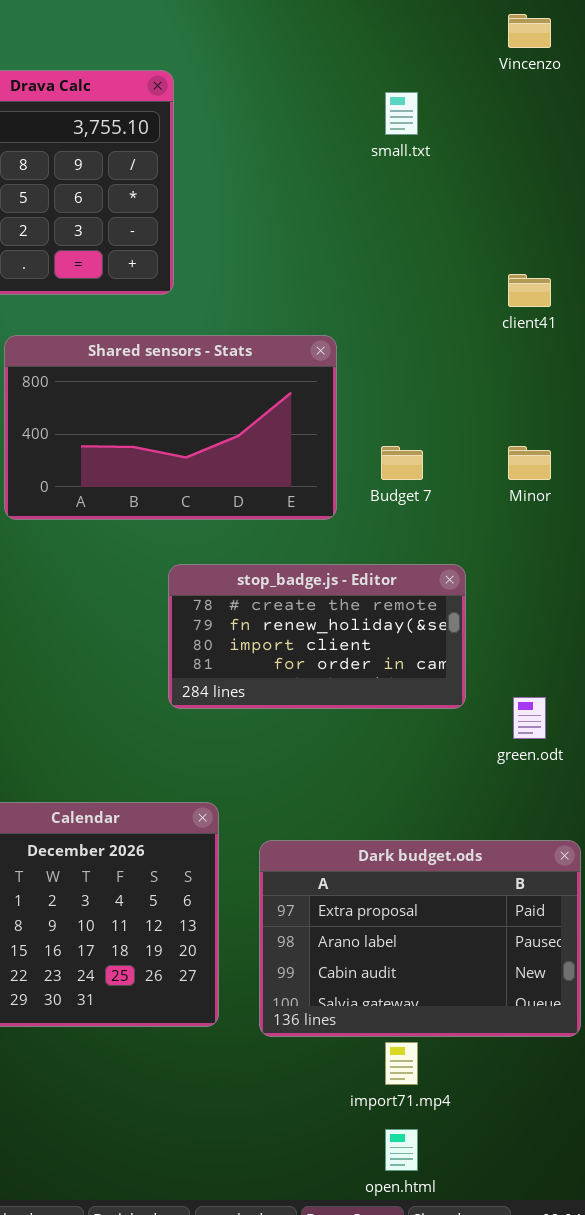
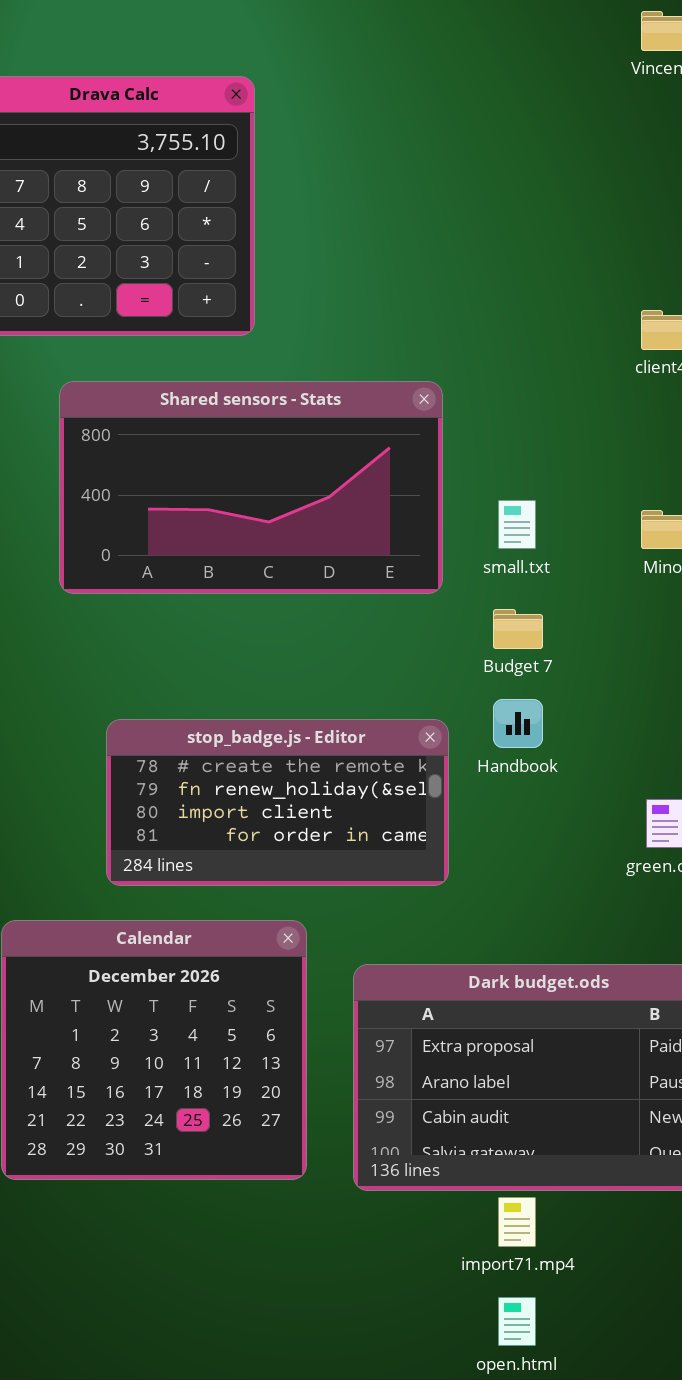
small.txt: [385,92,418,135] -> [498,500,536,549], moved
Budget 7: [381,446,423,480] -> [493,609,543,649], moved
stop_badge.js - Editor: [168,564,466,709] -> [106,719,449,886], moved

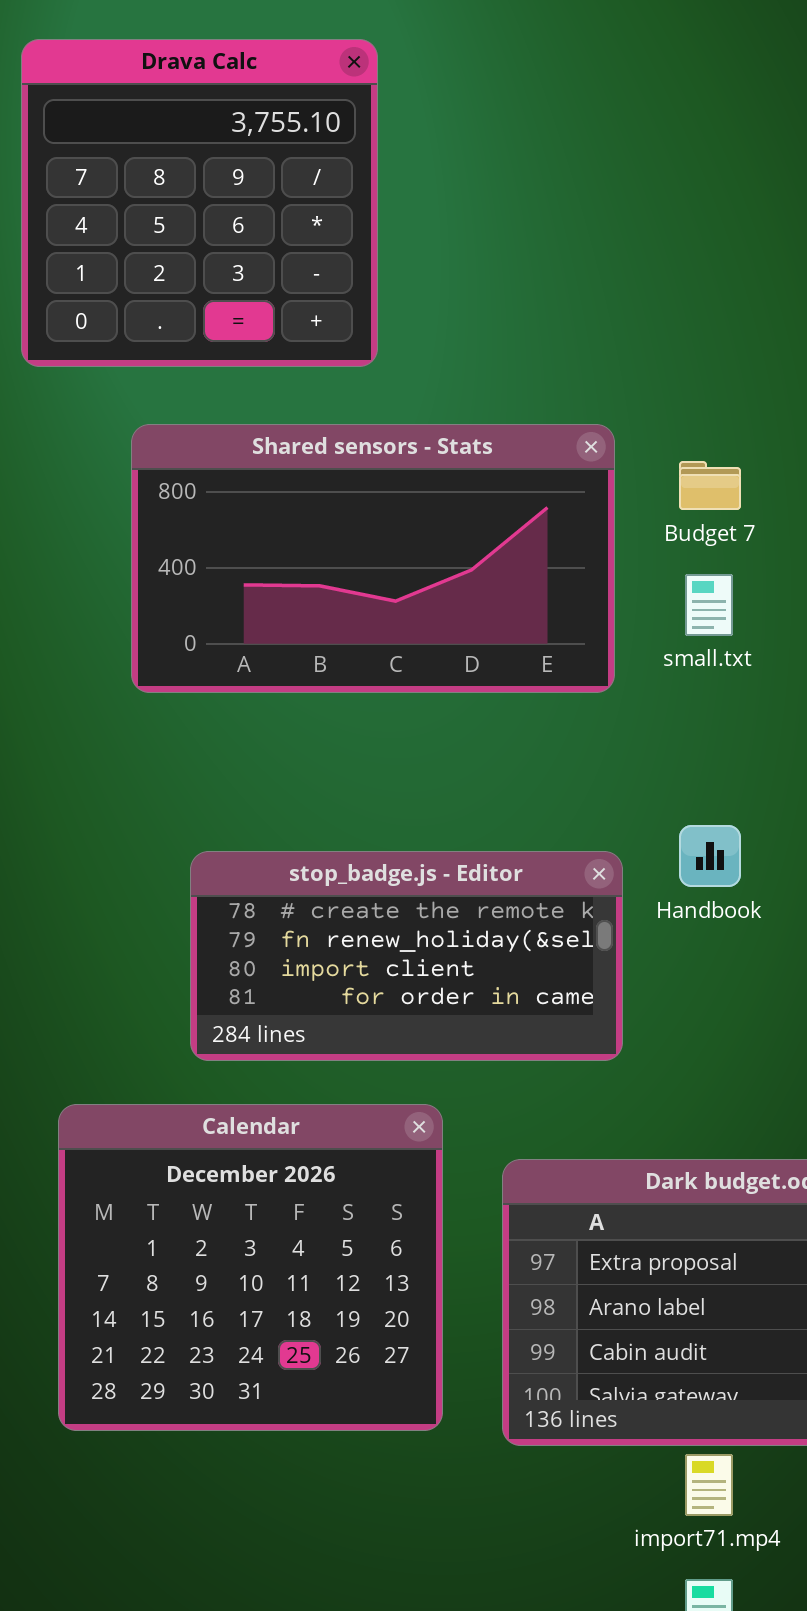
Budget 7: [493,609,543,649] -> [679,461,741,510], moved

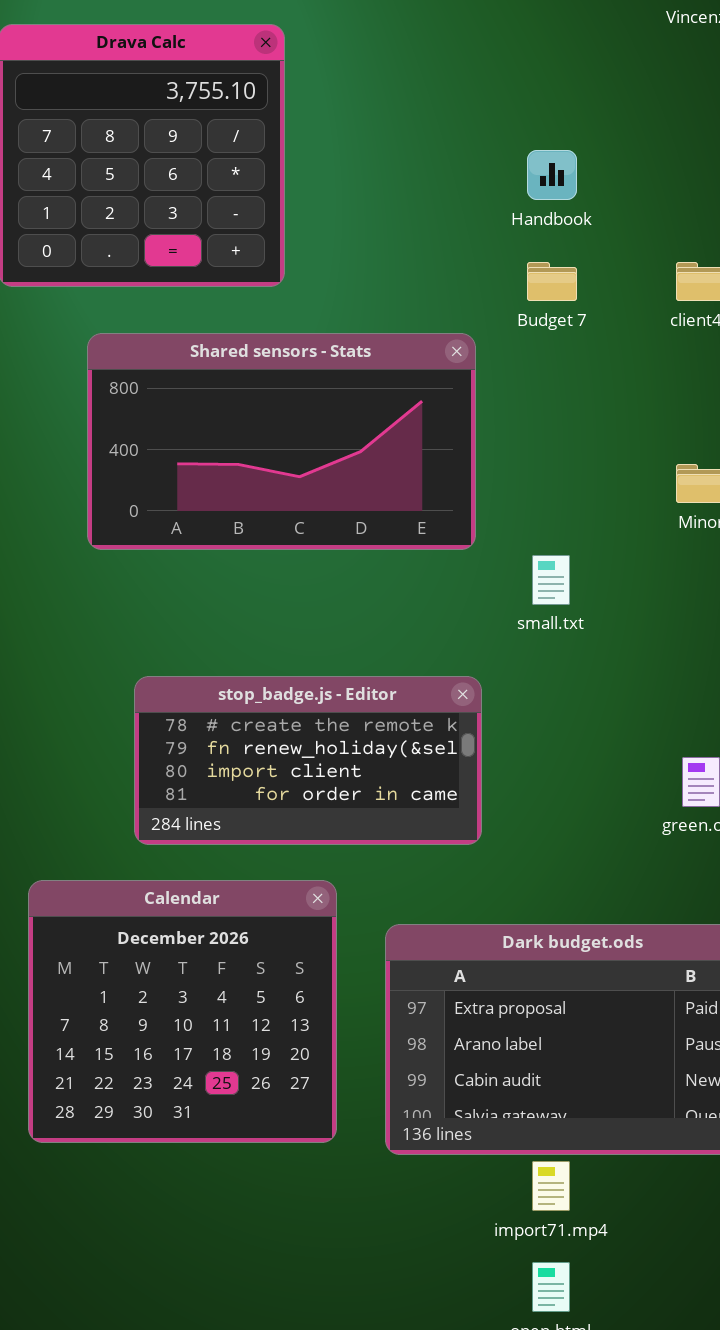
Budget 7: [679,461,741,510] -> [527,262,577,301], moved
small.txt: [685,574,733,636] -> [532,555,570,605], moved
Handbook: [679,825,741,887] -> [527,150,577,200], moved

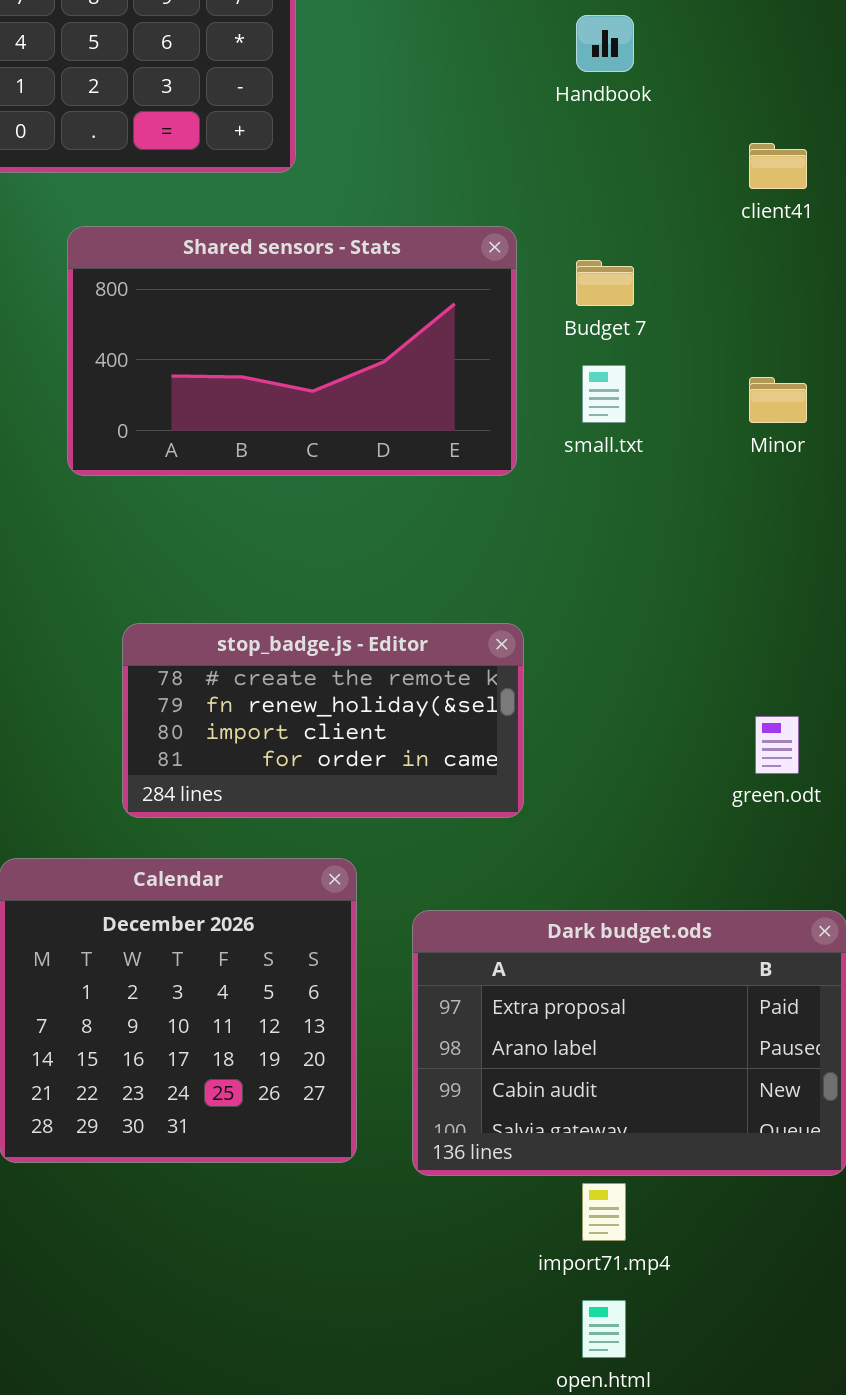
Budget 7: [527,262,577,301] -> [576,260,634,306], moved
small.txt: [532,555,570,605] -> [582,365,626,423], moved

